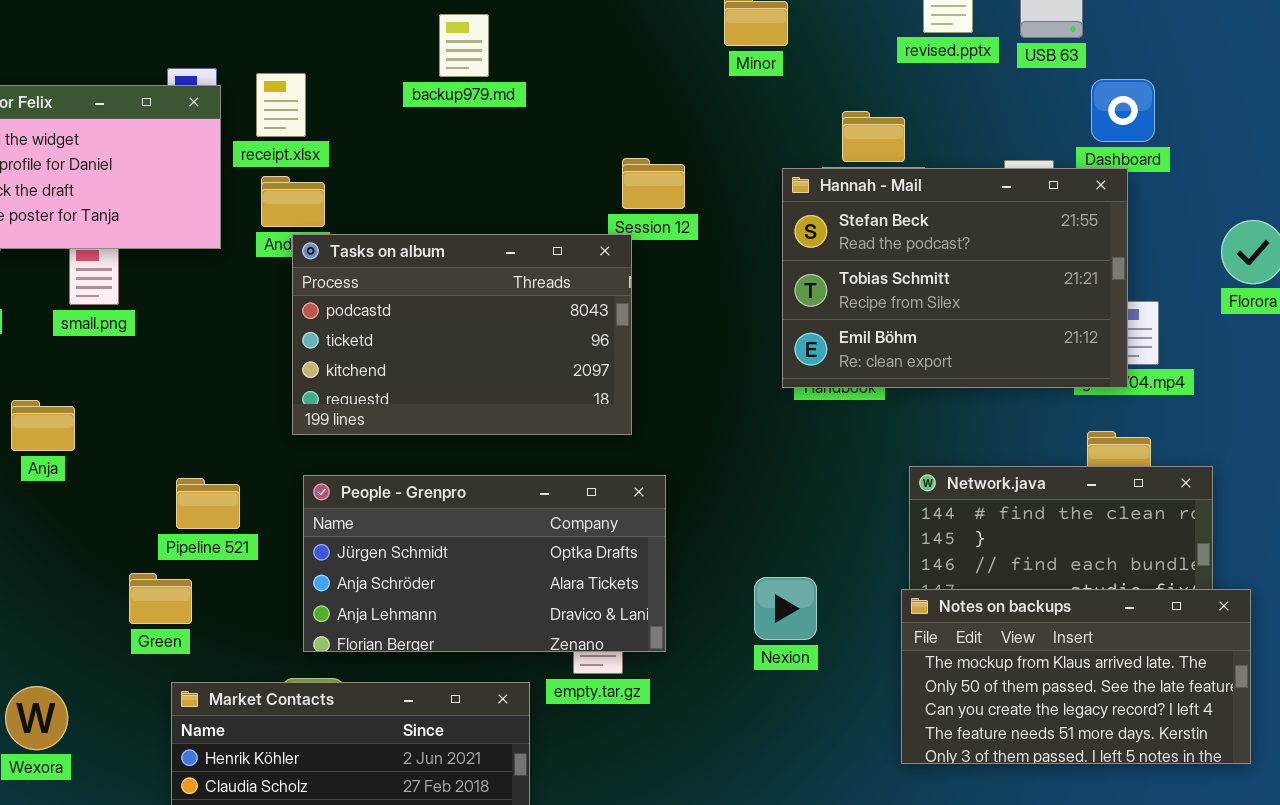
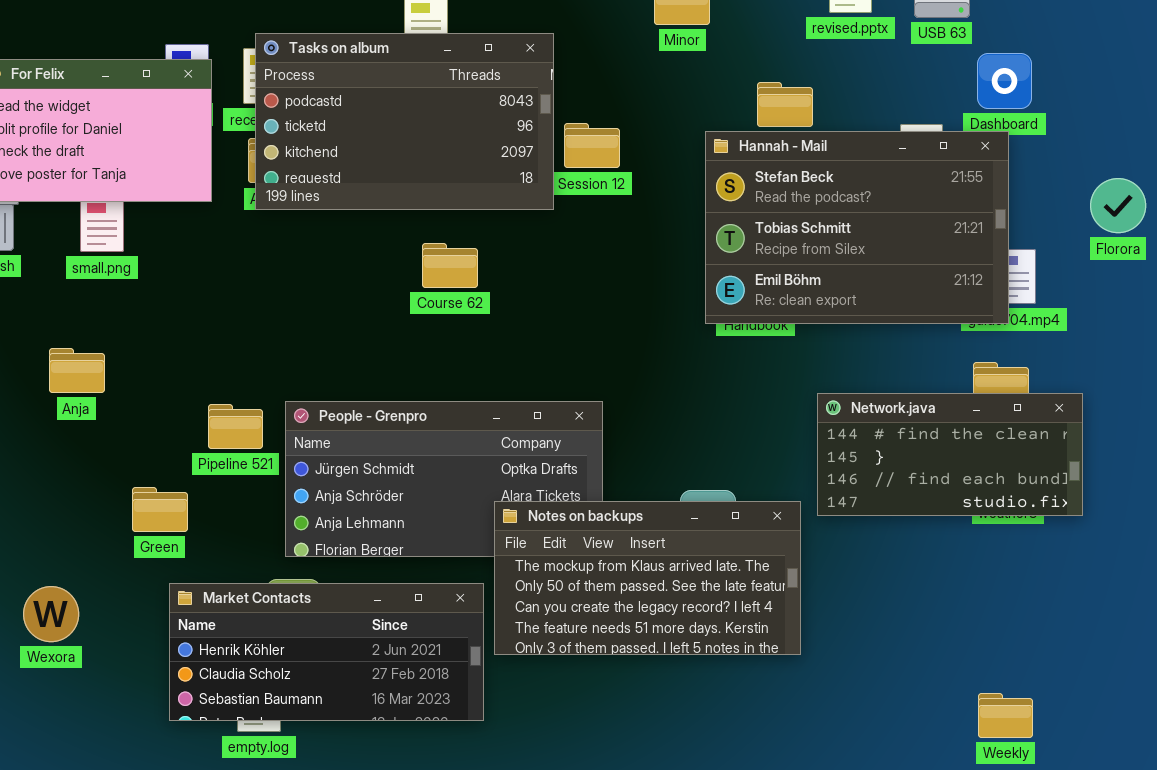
Tasks on album: [292,234,632,435] -> [255,33,554,210], moved
Anja: [11,400,75,451] -> [49,348,105,393], moved
Pipeline 521: [176,478,240,529] -> [208,404,263,449], moved
Notes on backups: [901,589,1251,764] -> [494,501,801,655], moved

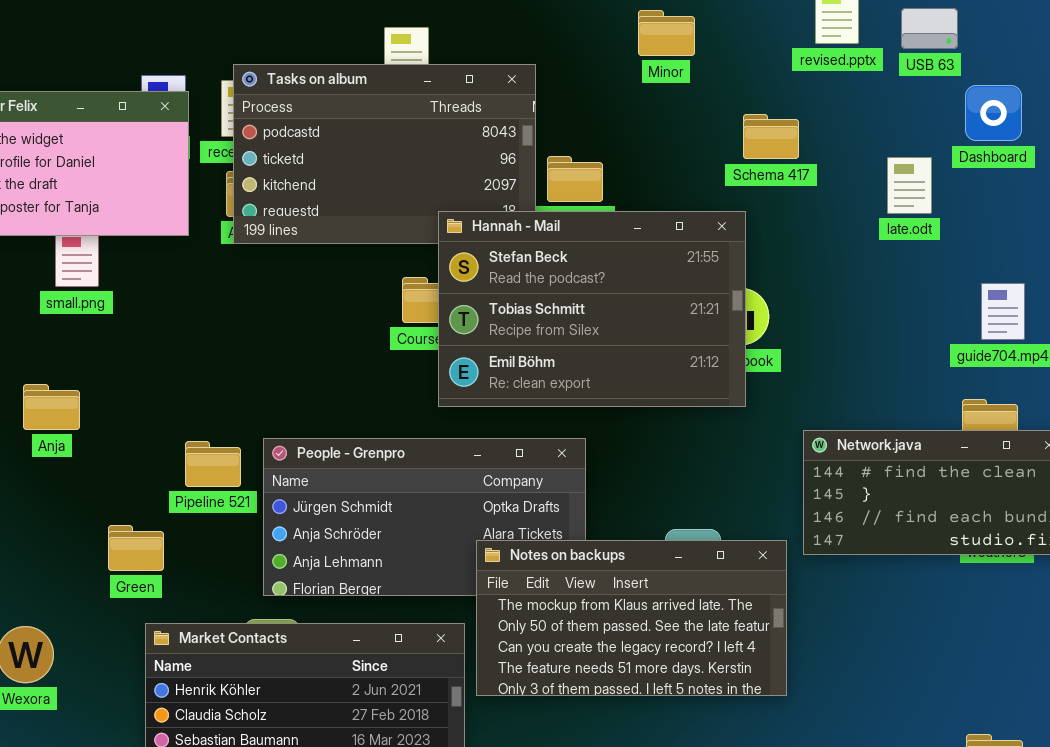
Hannah - Mail: [705,131,1009,324] -> [438,211,746,407], moved

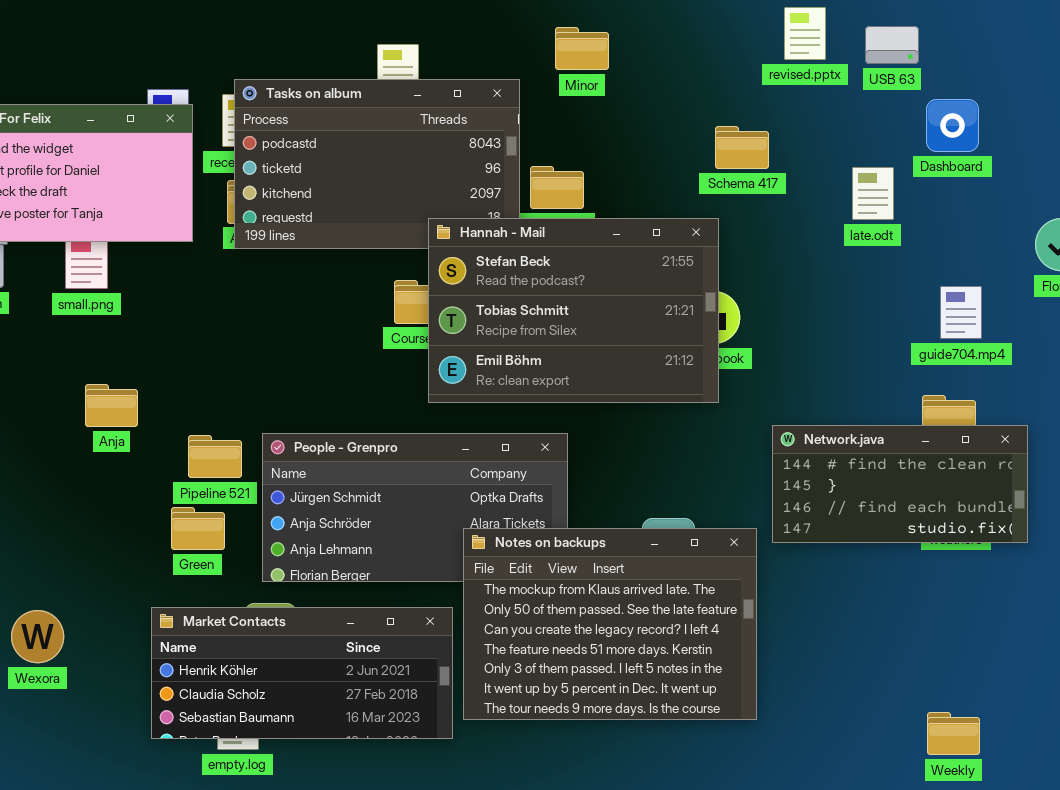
Minor: [638,10,695,56] -> [555,27,609,70], moved
Anja: [23,384,80,430] -> [85,384,138,427], moved
Green: [108,525,164,571] -> [171,507,225,550], moved
Notes on backups: [476,540,787,696] -> [463,528,757,720], resized

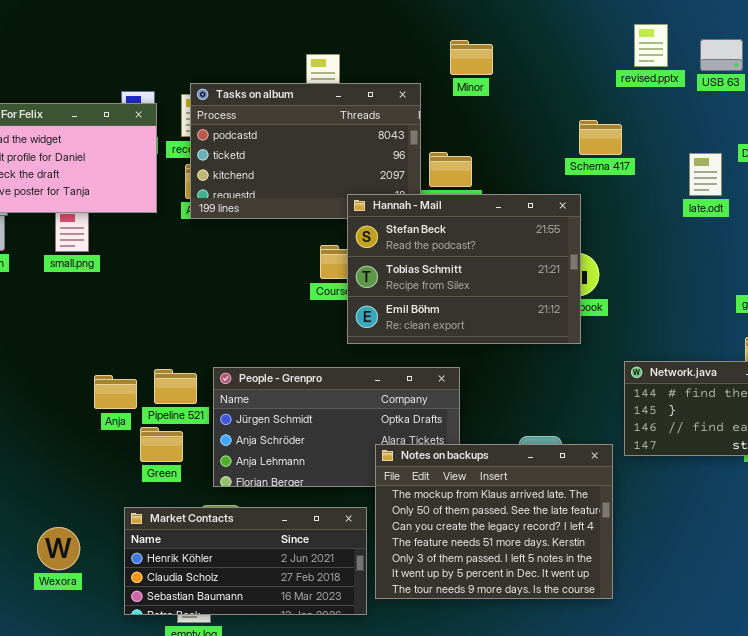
Anja: [85,384,138,427] -> [94,375,137,409], moved
Wexora: [11,610,64,663] -> [37,527,80,570], moved

